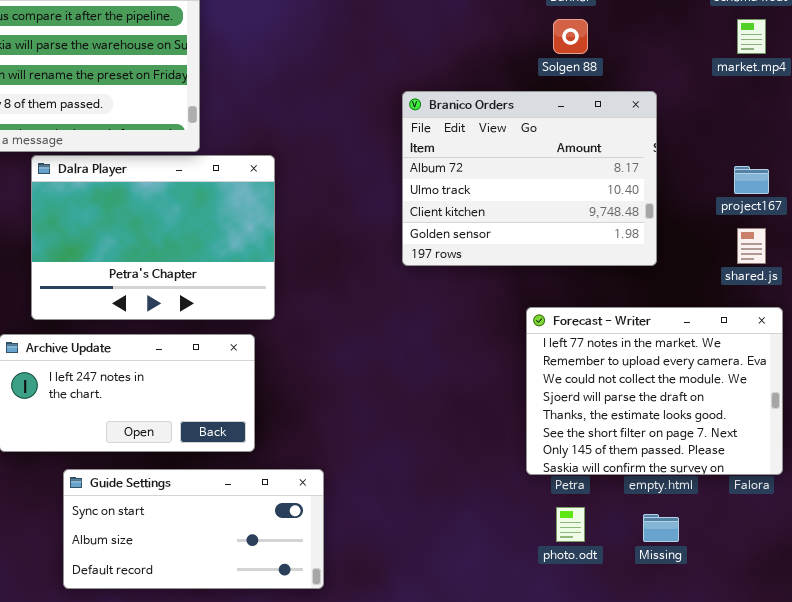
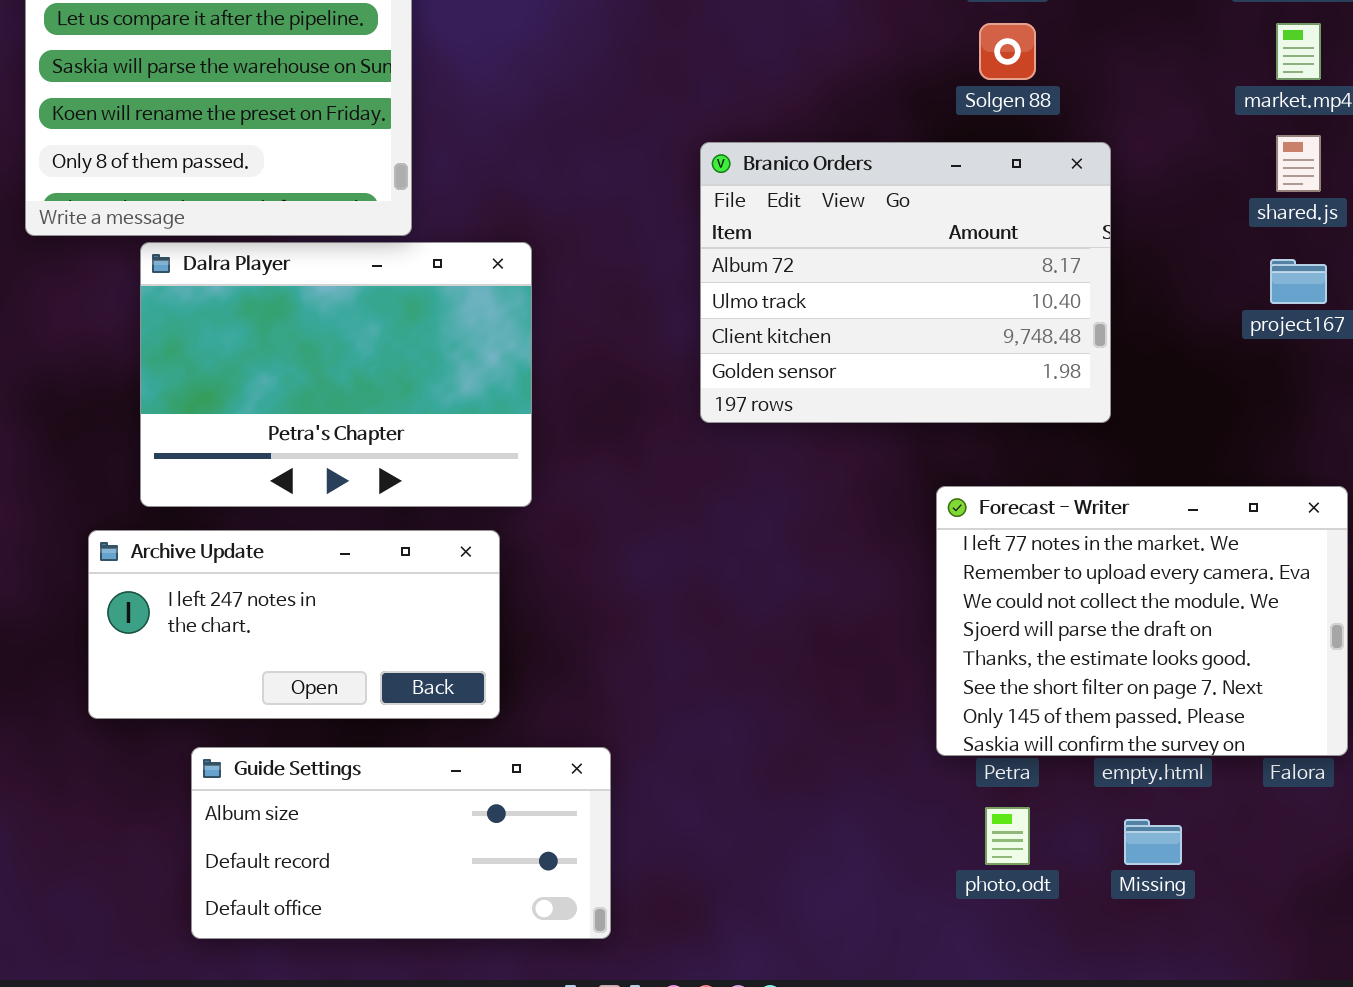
Branico Orders: [402,91,657,266] -> [700,142,1111,423], moved
shared.js: [737,228,766,264] -> [1276,135,1321,192], moved
Guide Settings: [63,469,324,589] -> [191,747,611,939], scrolled down 1 row

